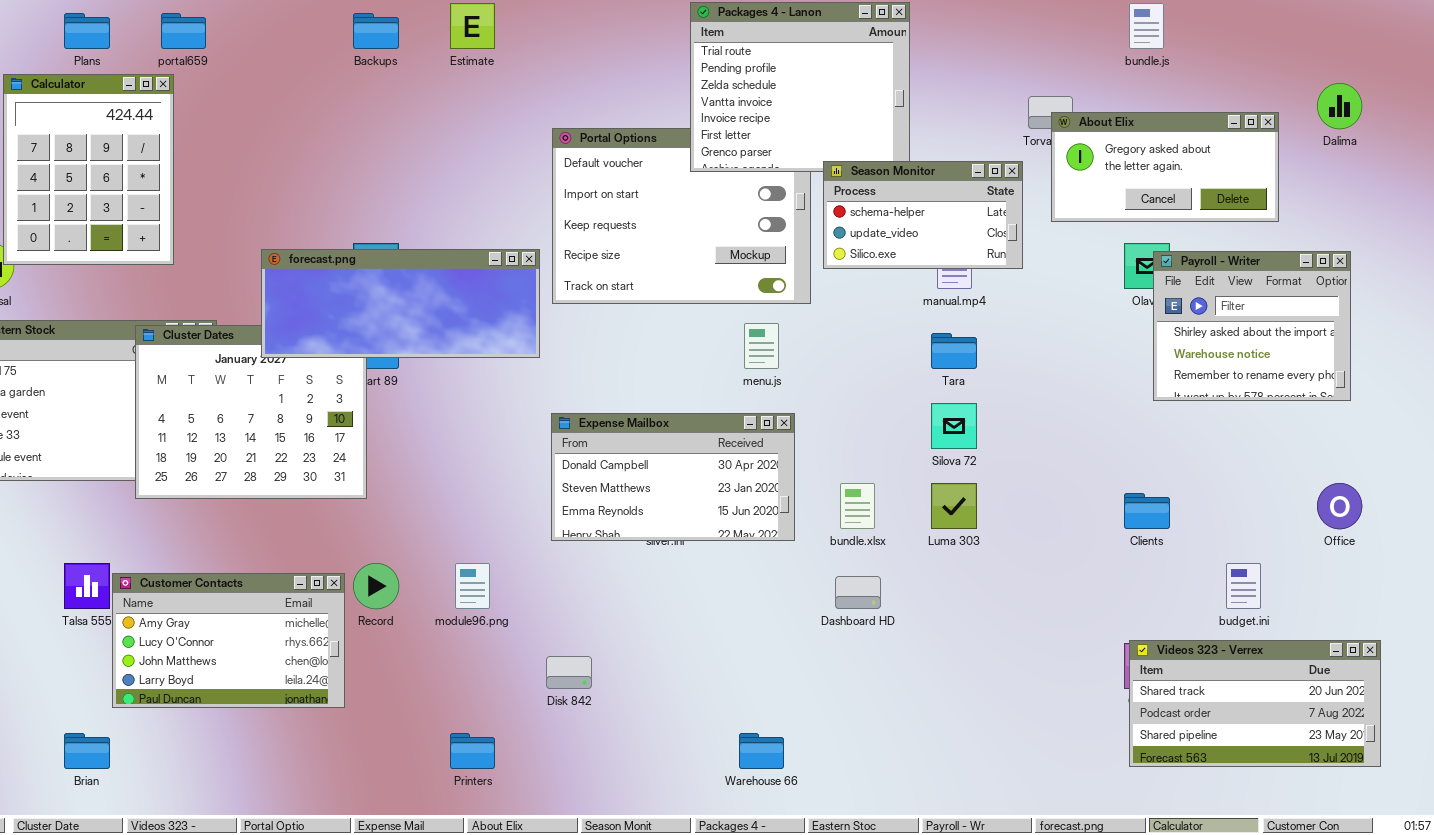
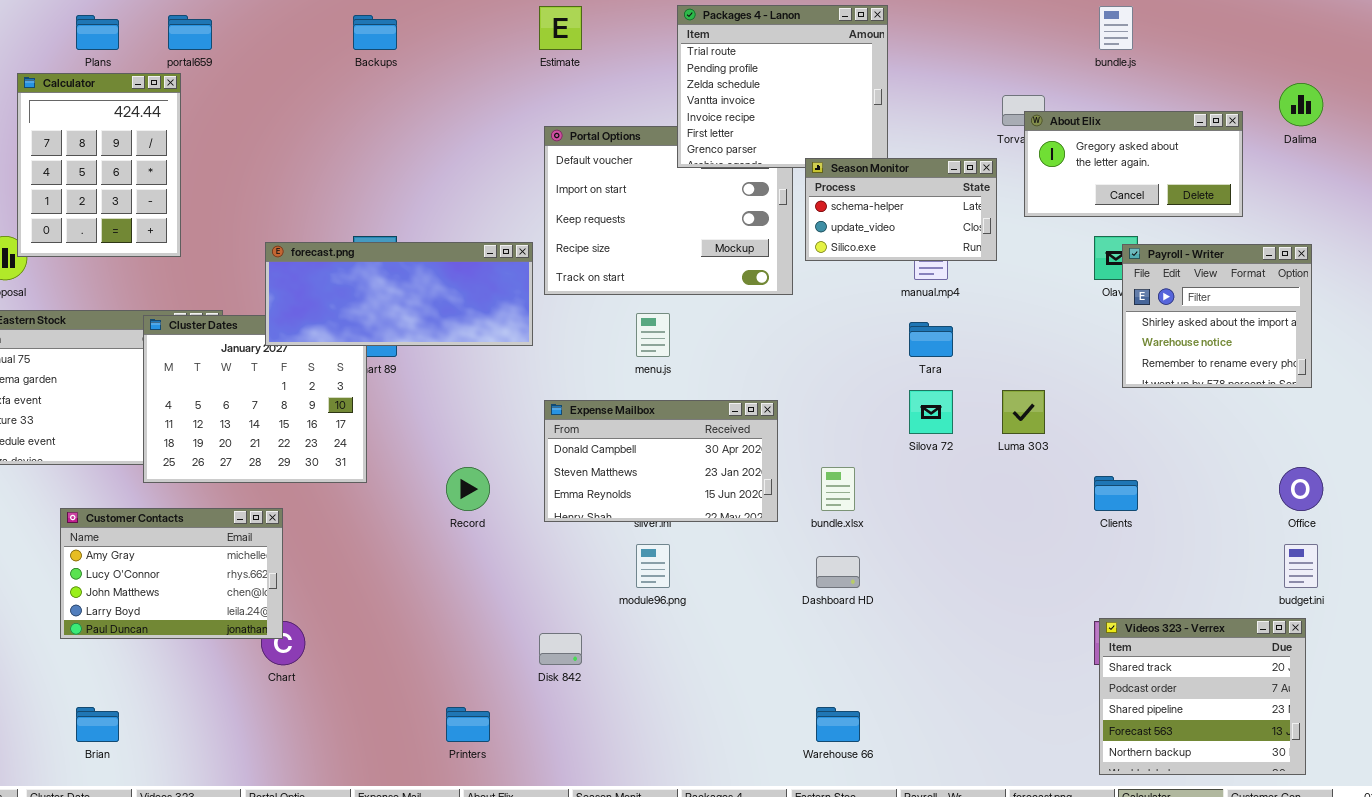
Estimate: [450,3,495,49] -> [539,6,582,50], moved
menu.js: [744,323,779,369] -> [636,313,670,357], moved
Luma 303: [931,483,977,529] -> [1002,390,1045,434], moved
Record: [353,563,399,609] -> [446,467,490,511], moved
module96.png: [455,563,490,609] -> [636,544,670,588], moved
budget.ini: [1226,563,1261,609] -> [1284,544,1318,588], moved
Customer Contacts: [112,573,345,708] -> [60,508,283,639], moved
Videos 323 - Verrex: [1129,640,1381,767] -> [1099,618,1306,775], resized
Warehouse 66: [739,733,784,769] -> [816,707,860,742], moved

